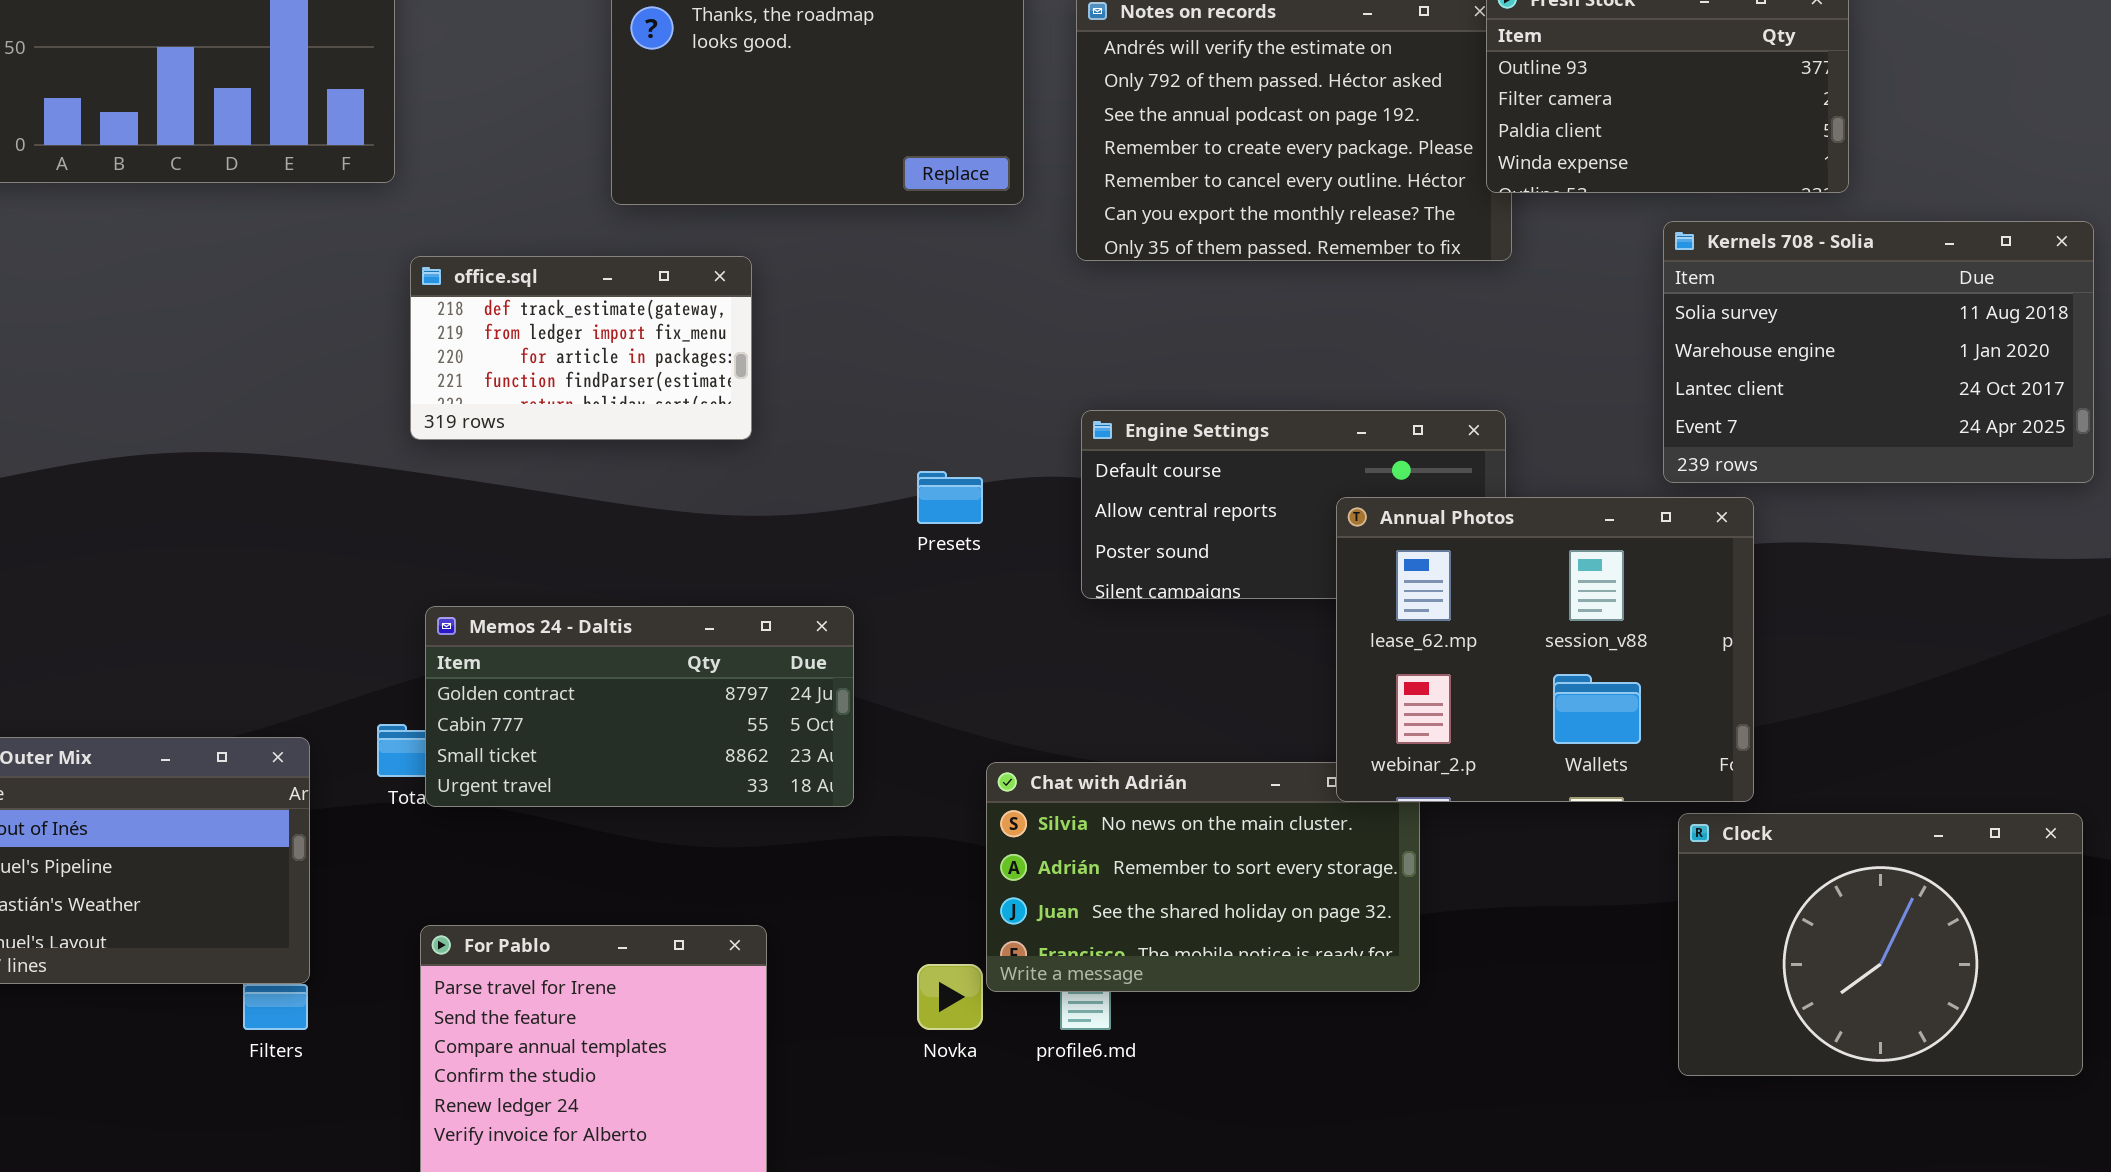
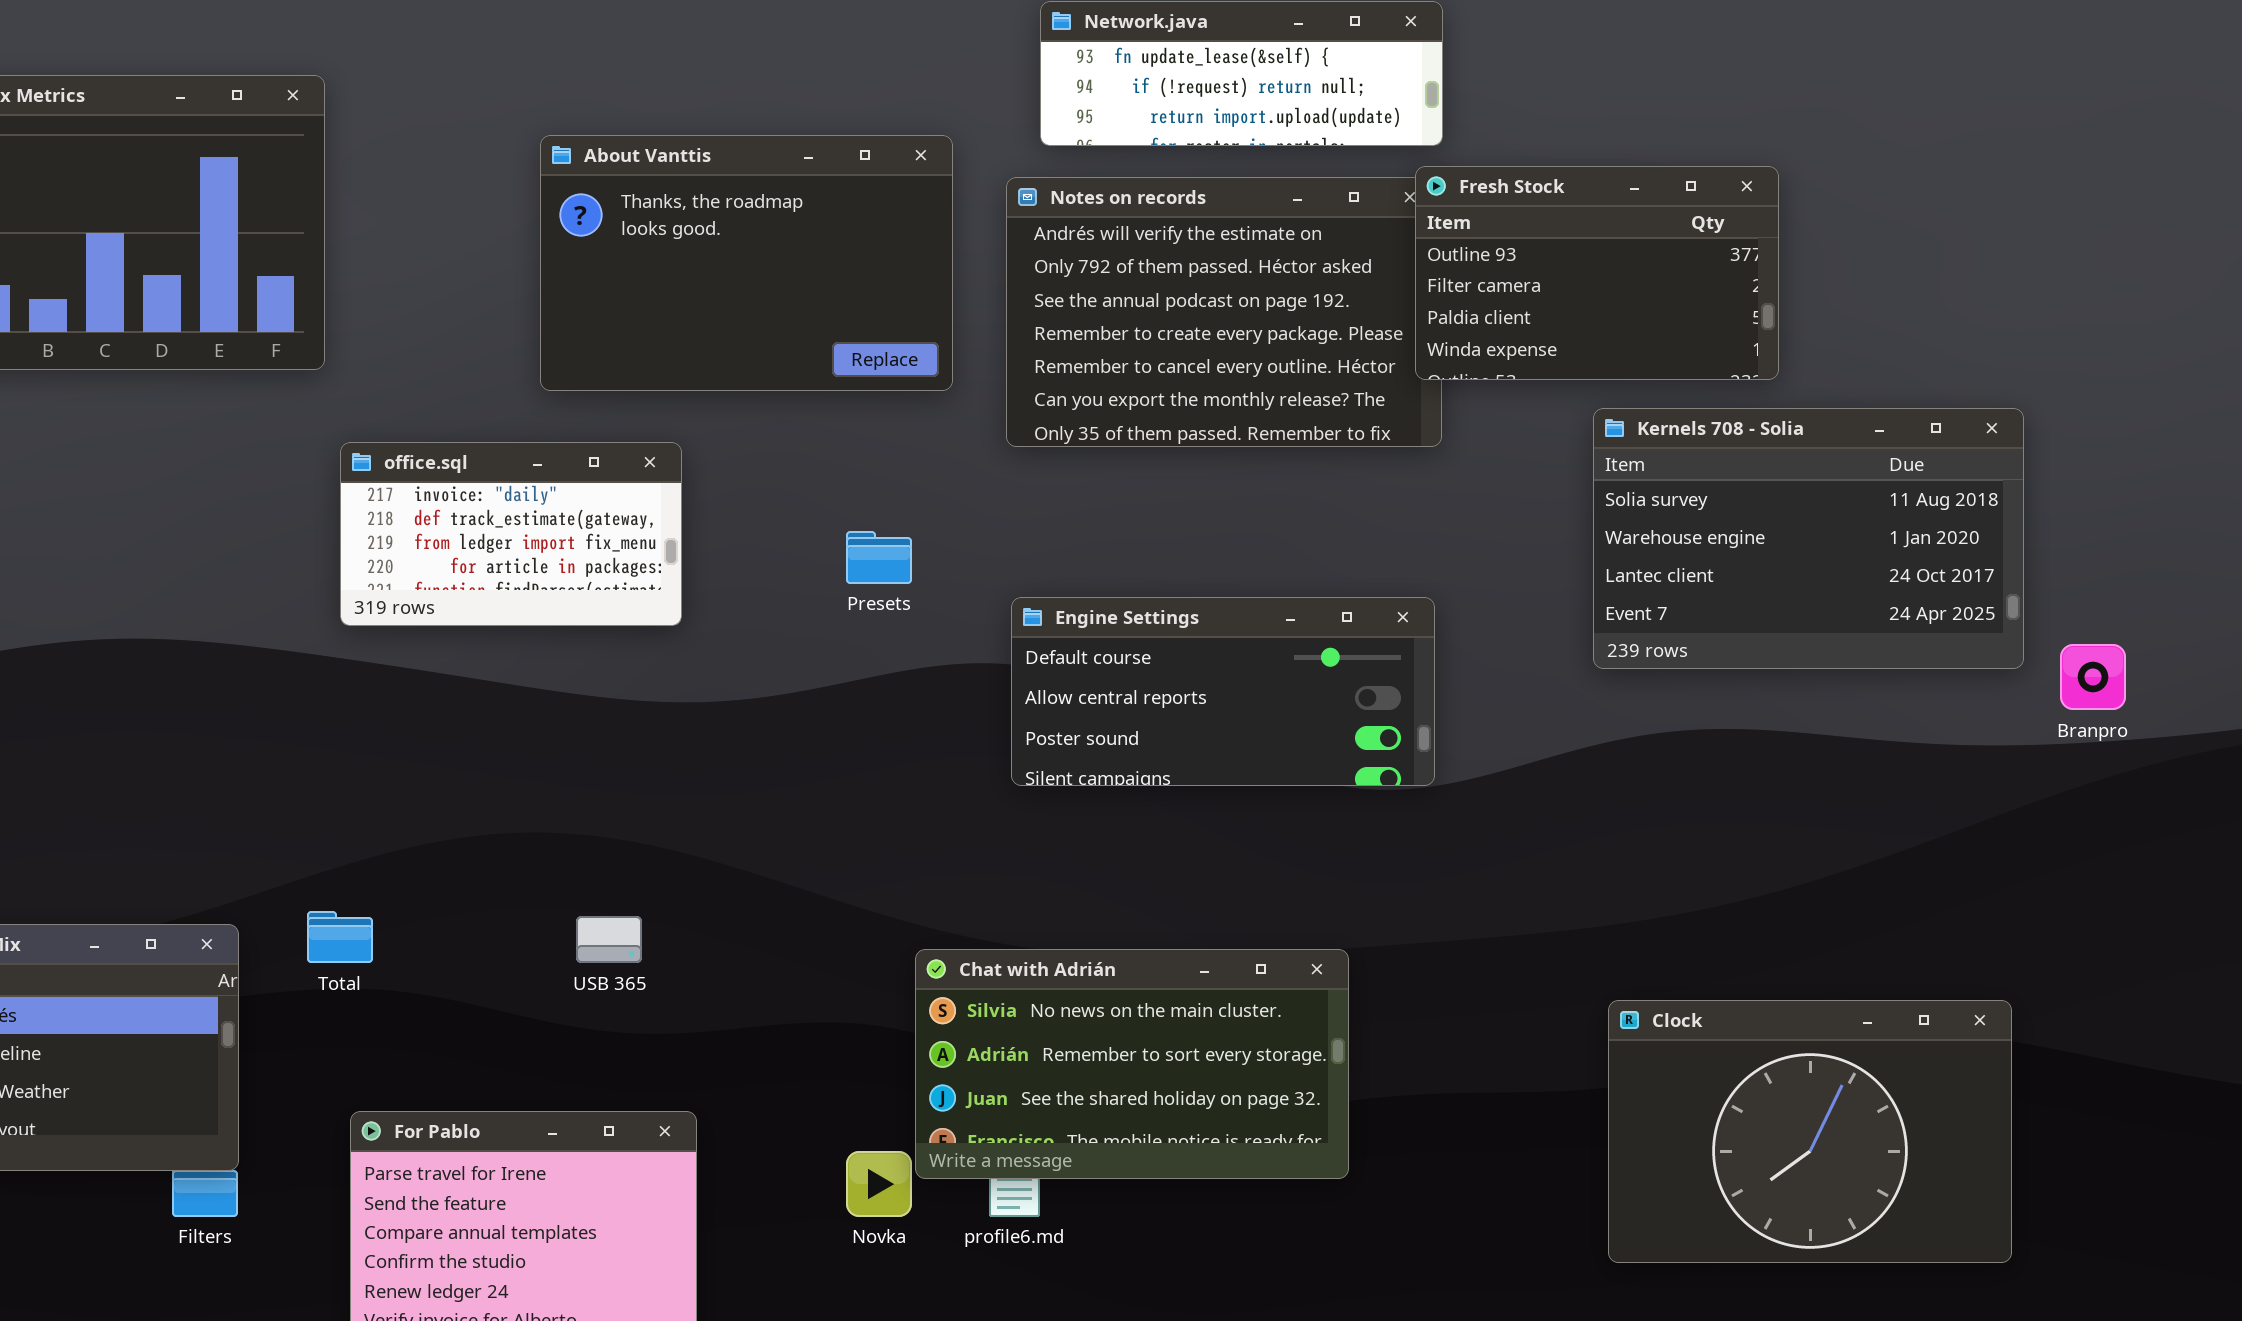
office.sql: [410,256,752,440] -> [340,442,682,626], scrolled up 1 row
Presets: [917,471,983,524] -> [846,531,912,584], moved
Annual Photos: [1336,497,1754,802] -> none, closed
Memos 24 - Daltis: [425,606,854,807] -> none, closed

